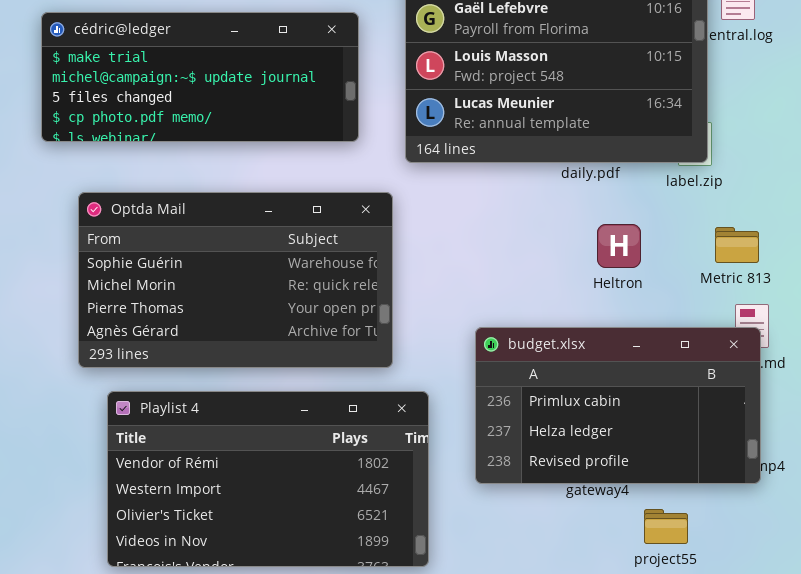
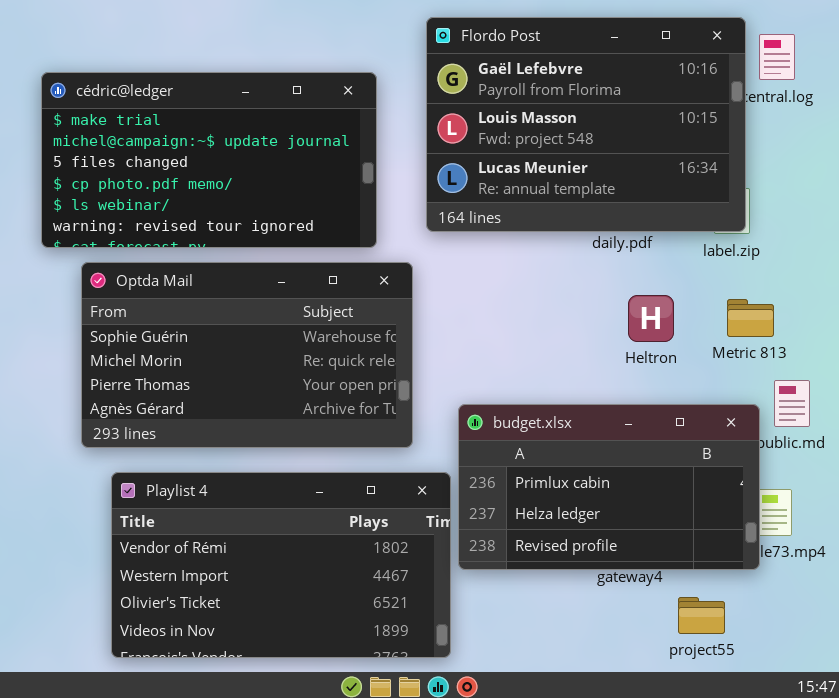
cédric@ledger: [41,12,359,142] -> [41,72,377,248], resized
Metric 813: [715,227,759,263] -> [727,299,774,337], moved
budget.xlsx: [475,327,761,484] -> [458,404,760,570], moved

